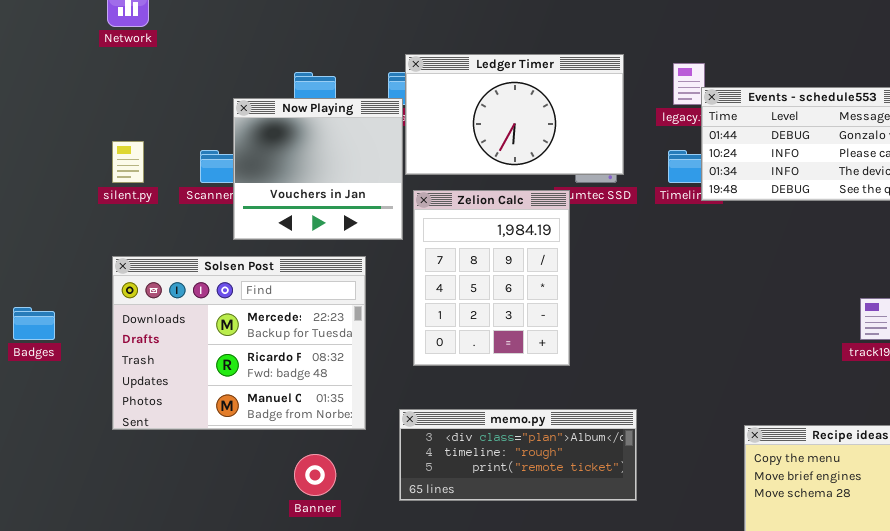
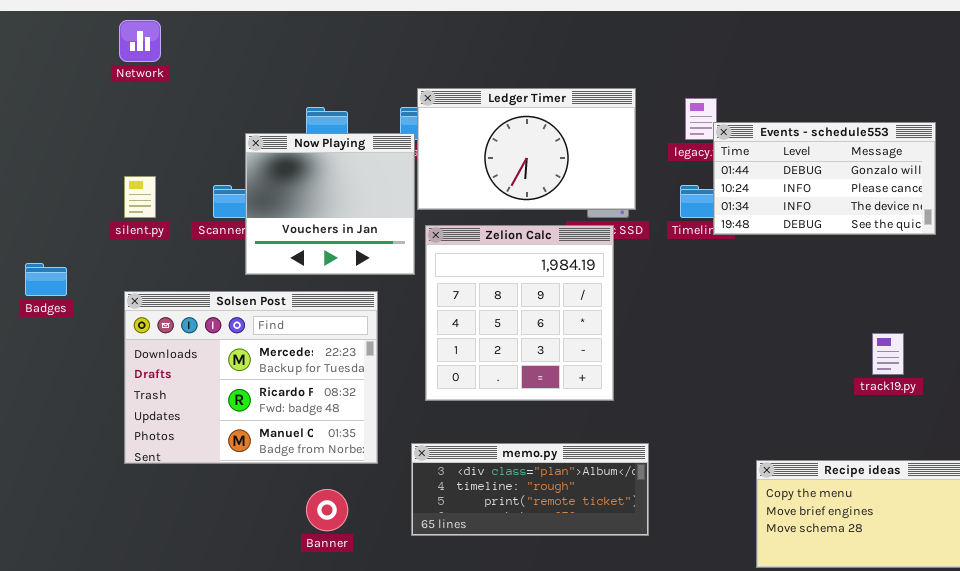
Zelion Calc: [413,190,570,366] -> [425,225,614,401], resized
Badges: [13,307,55,340] -> [25,263,67,296], moved

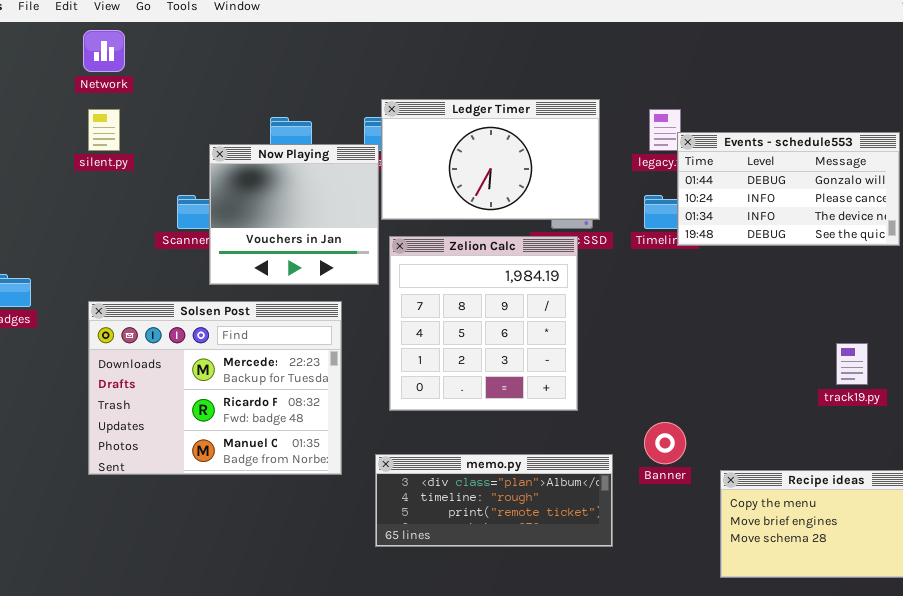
silent.py: [124,176,156,218] -> [88,109,120,151], moved
Banner: [306,489,348,531] -> [644,422,686,464], moved

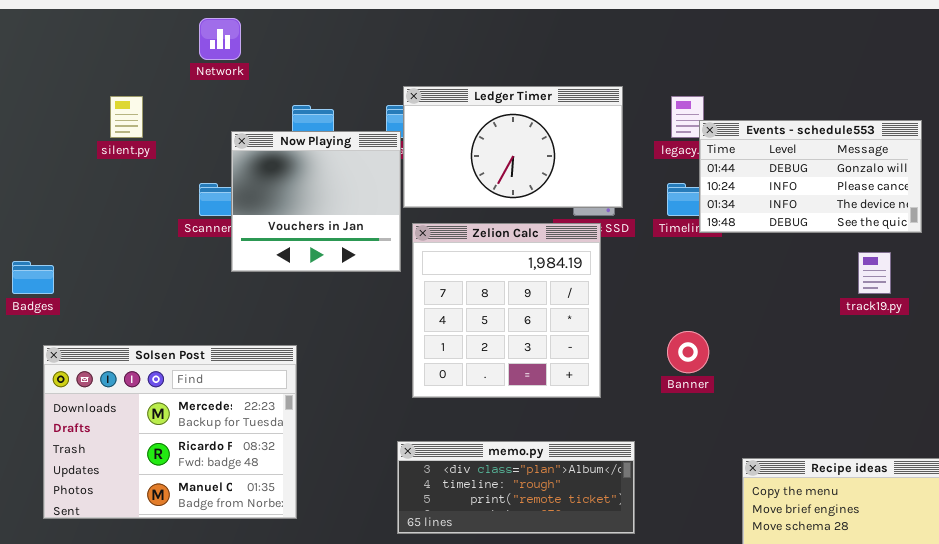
Network: [83,30,125,72] -> [199,18,241,60], moved
Solsen Post: [88,301,342,475] -> [43,345,297,519], moved
track19.py: [836,343,868,385] -> [858,252,891,294], moved
Banner: [644,422,686,464] -> [667,331,709,373], moved

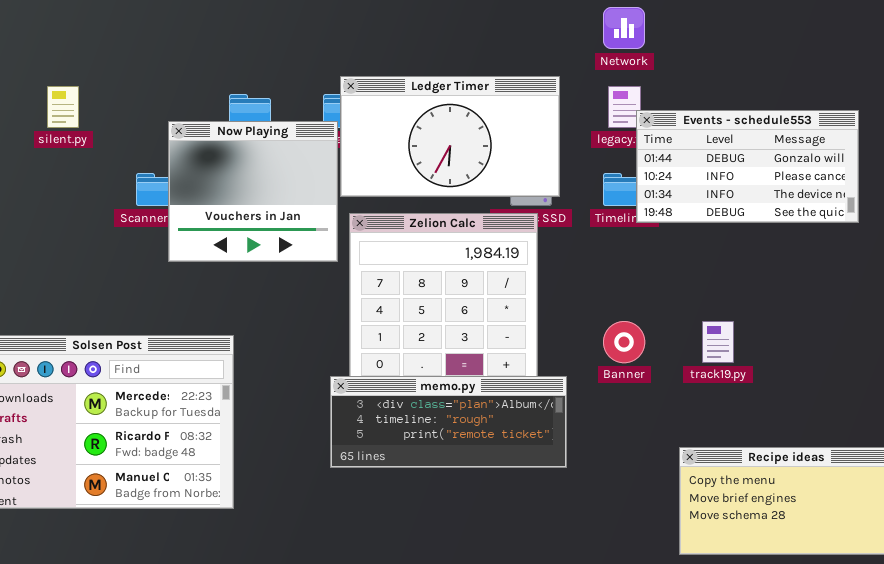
Network: [199,18,241,60] -> [603,7,645,49], moved
track19.py: [858,252,891,294] -> [702,321,734,363], moved
memo.py: [397,441,635,534] -> [330,376,567,468], moved

